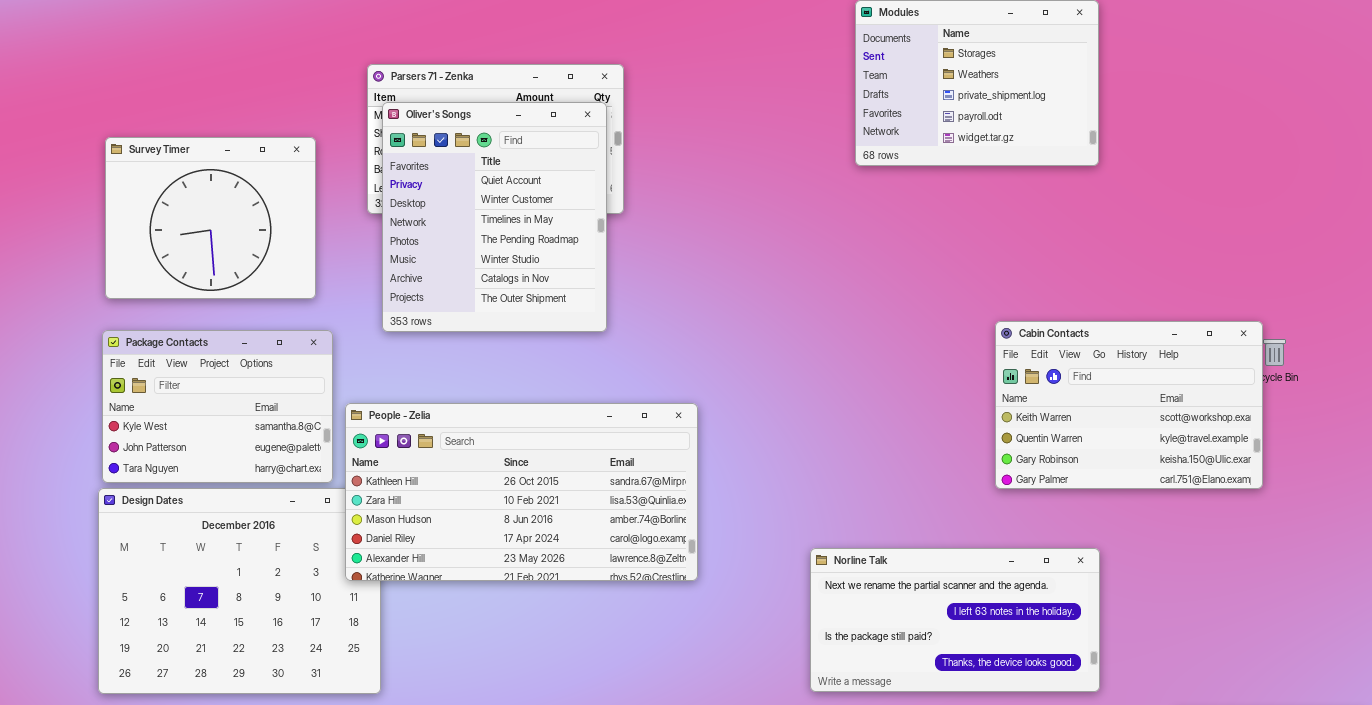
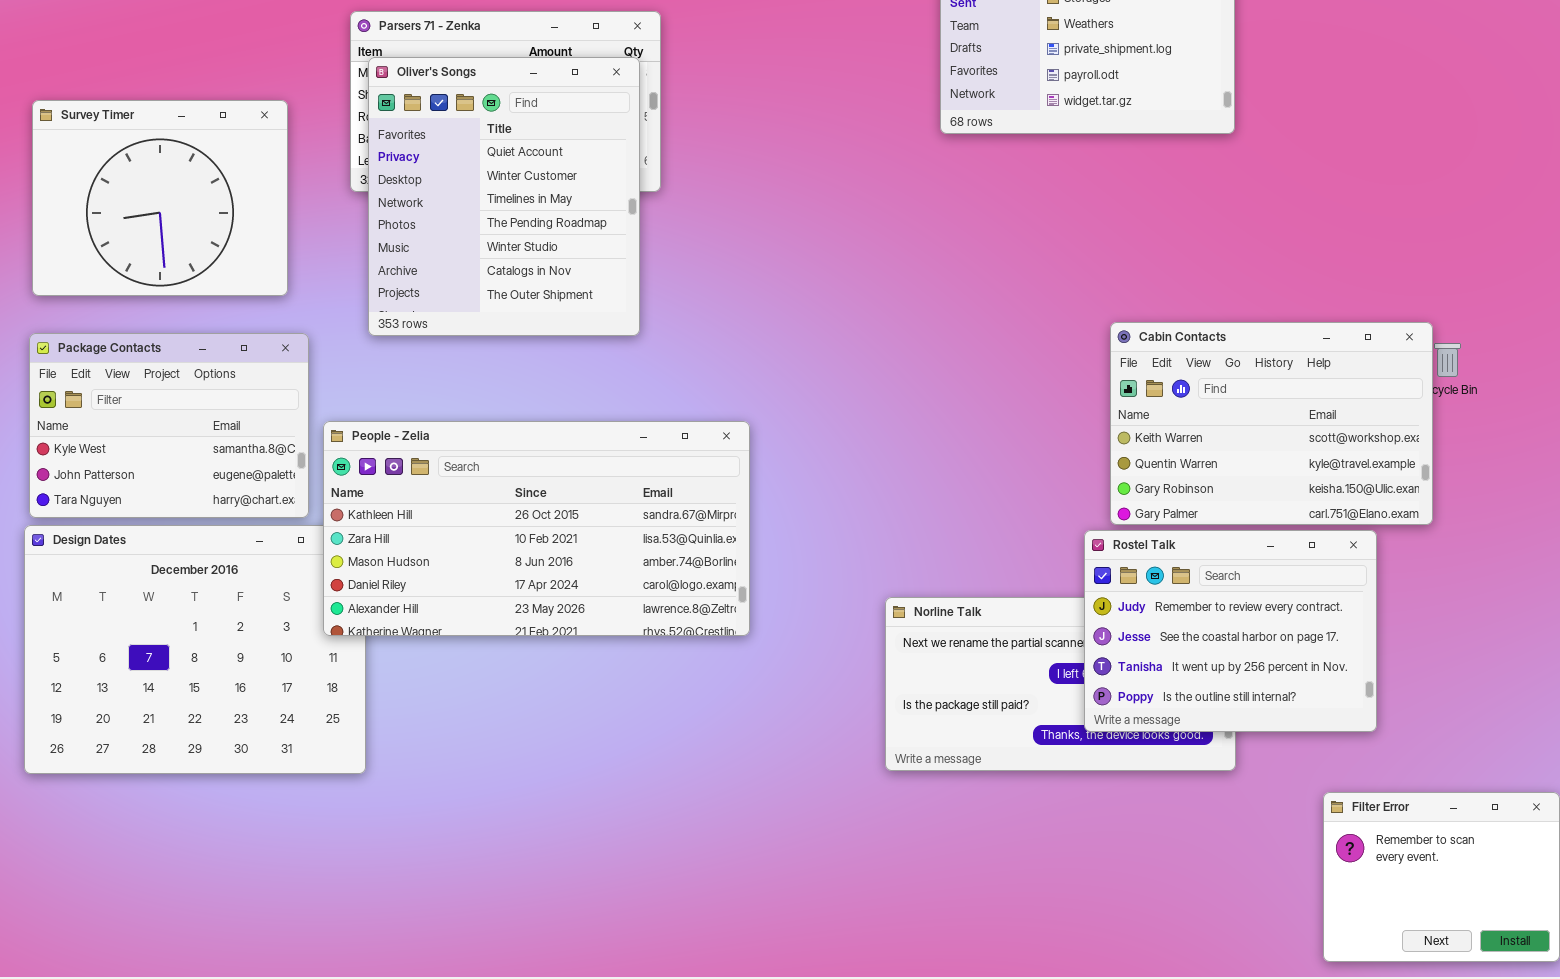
Rostel Talk: none -> [1084,530,1377,732], opened

